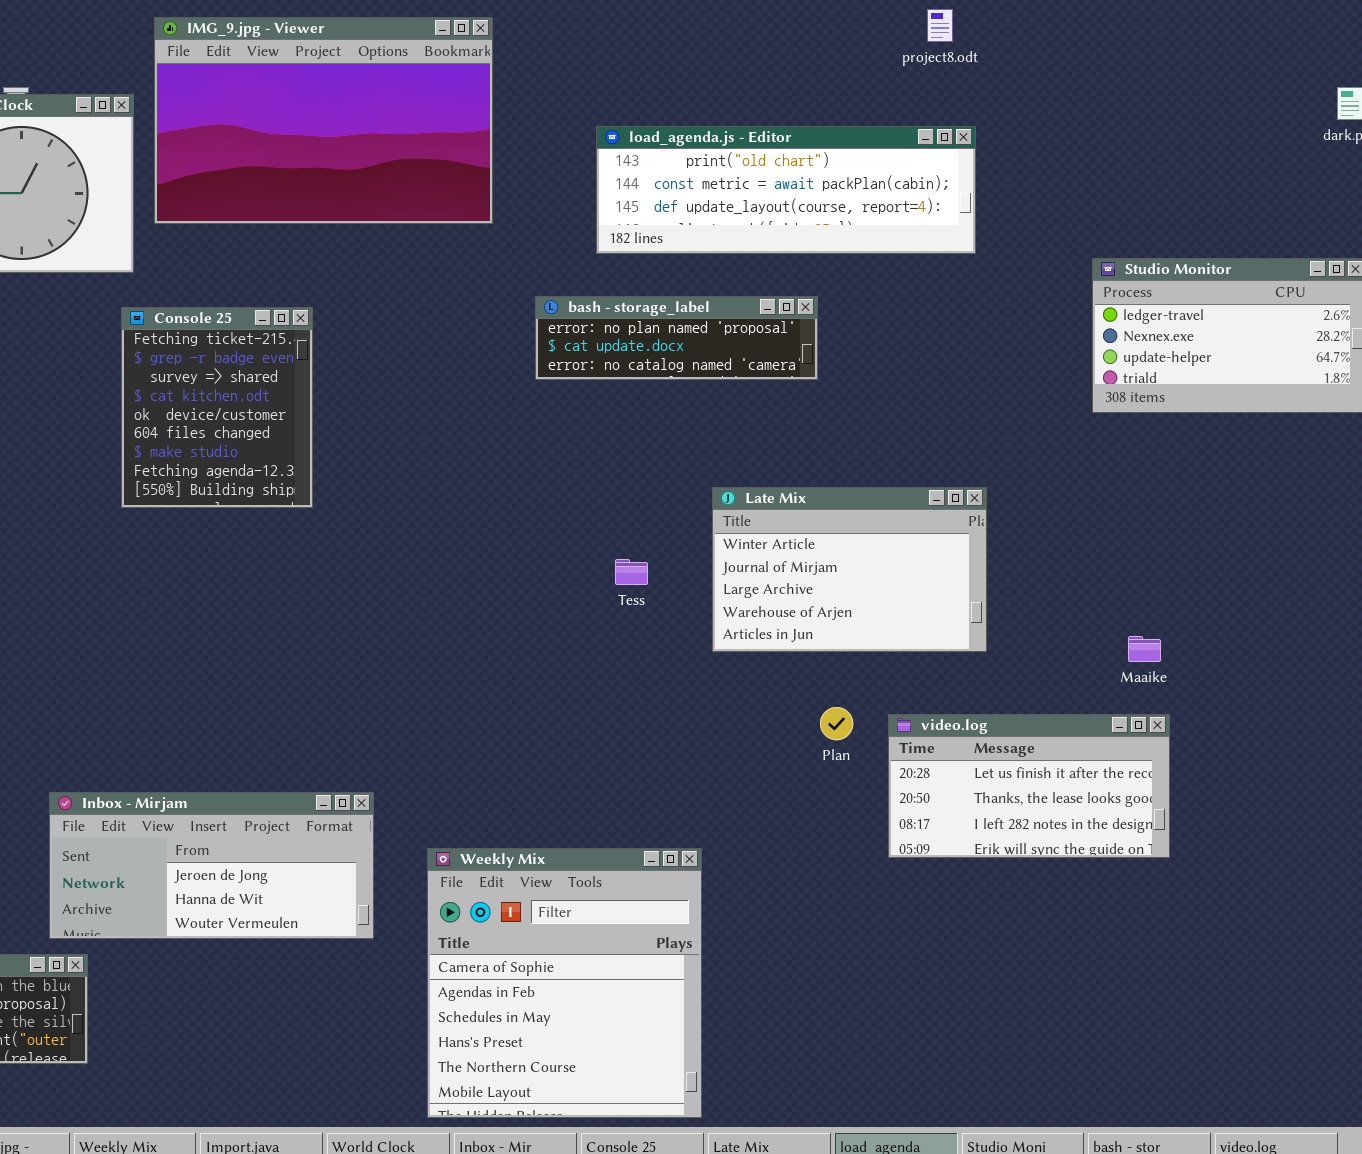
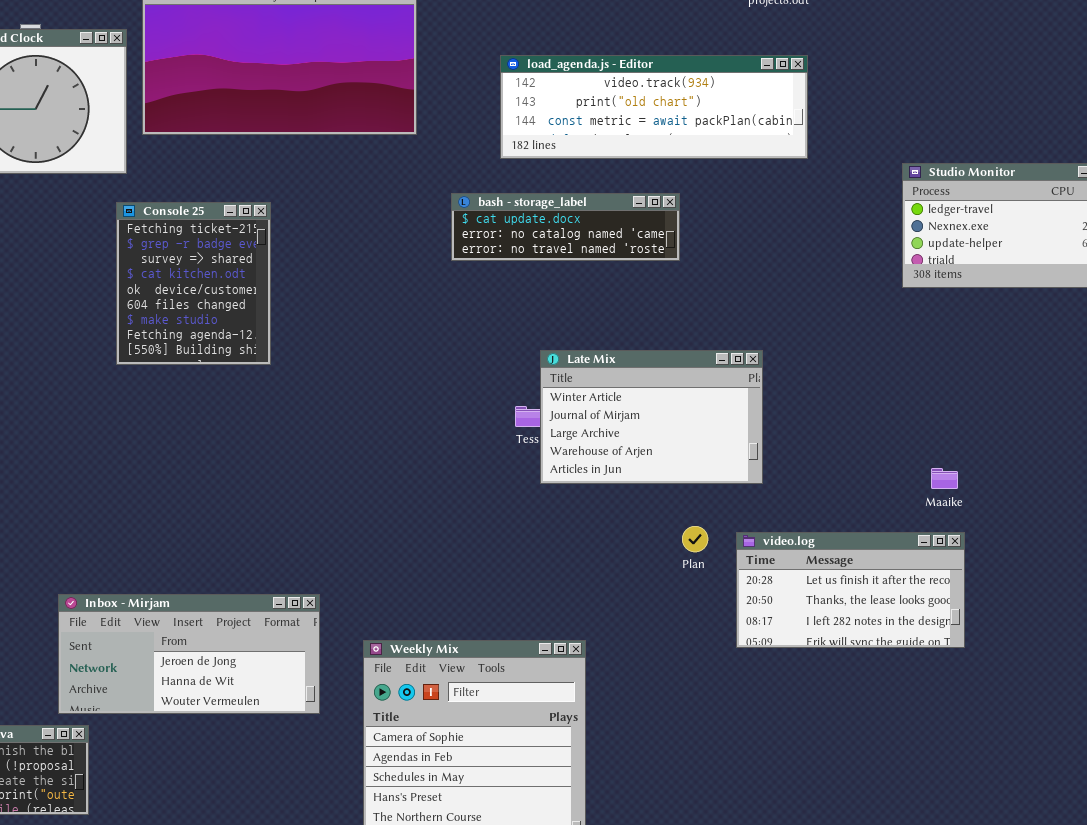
load_agenda.js - Editor: [596,126,976,254] -> [500,55,808,159], scrolled up 1 row
bash - storage_label: [535,296,818,380] -> [451,193,680,261], scrolled down 1 row
Late Mix: [712,487,987,652] -> [540,350,763,484], moved

